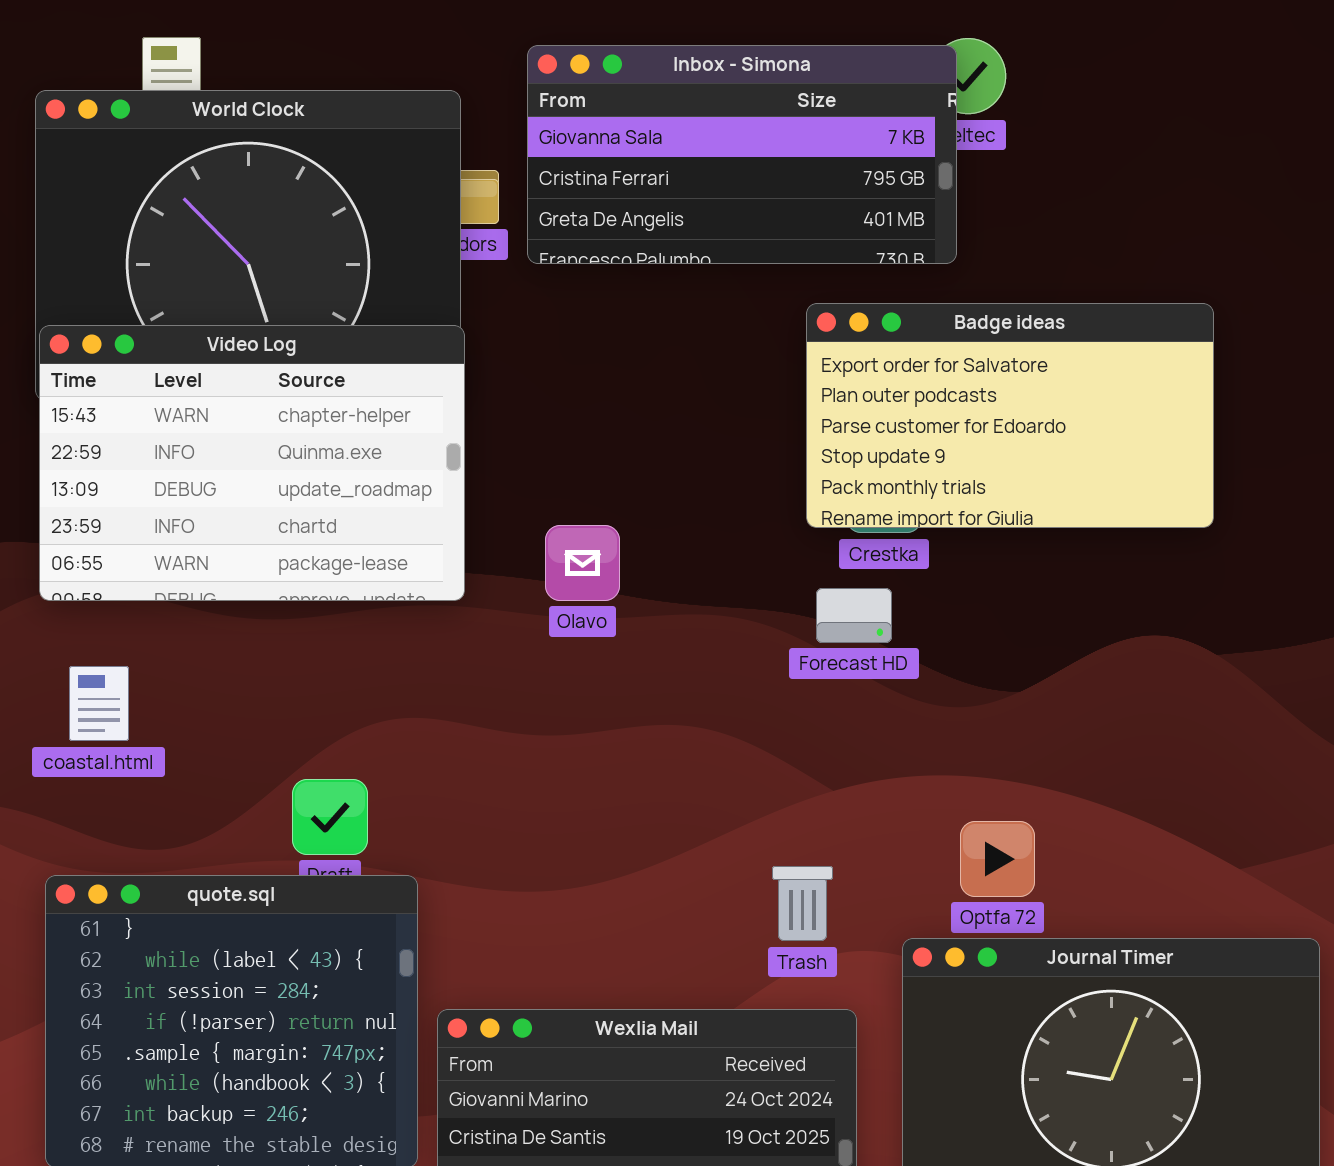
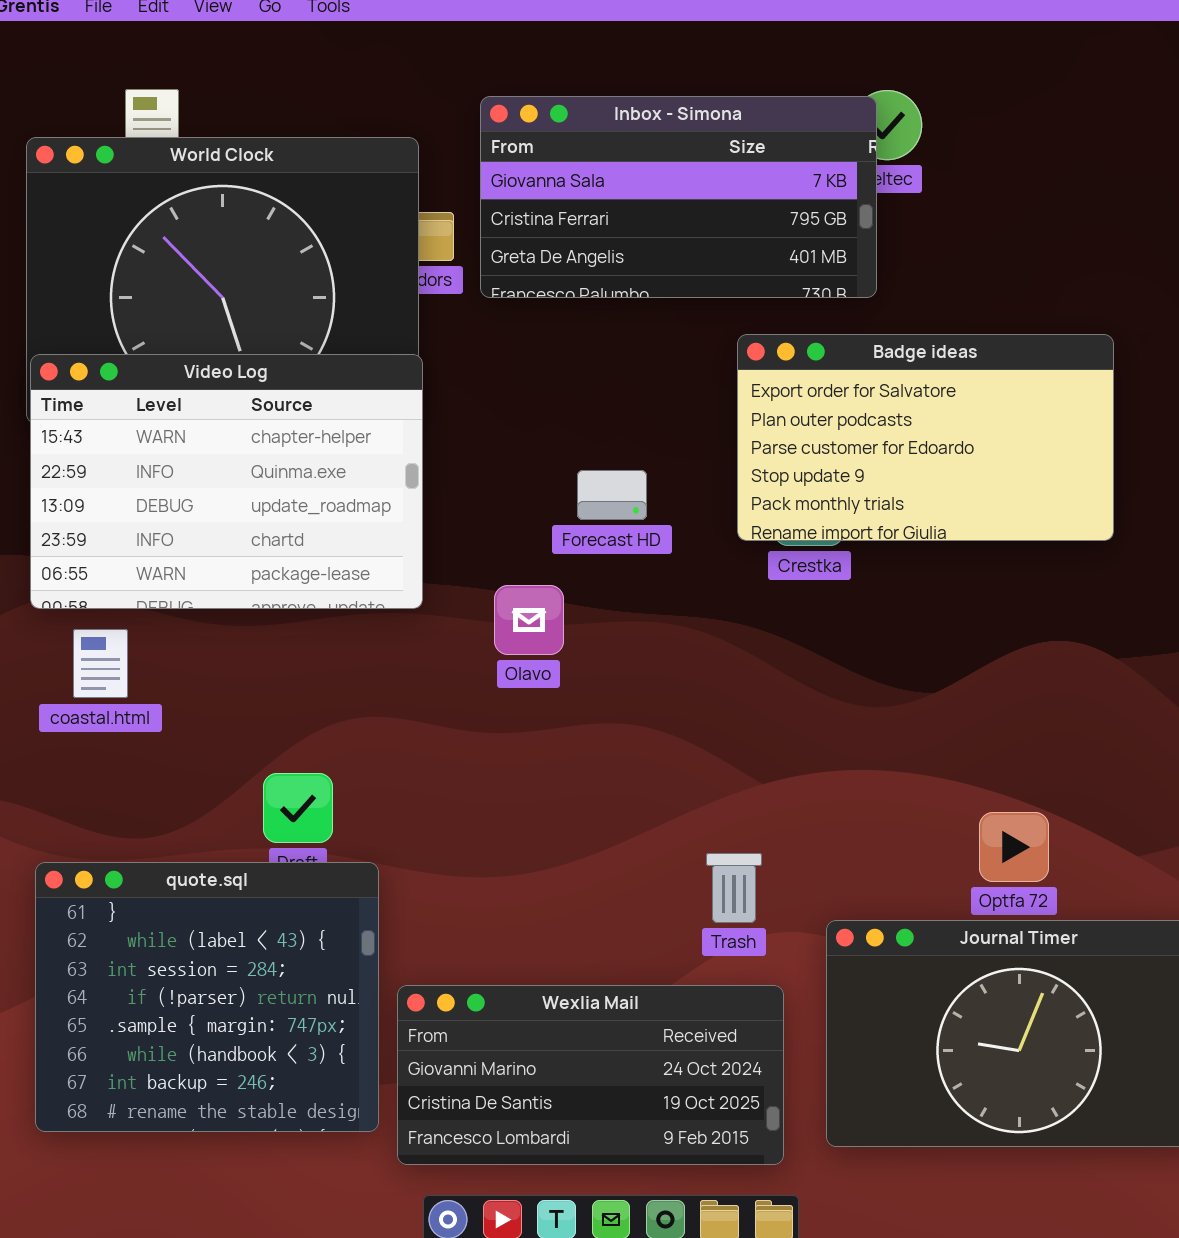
Olavo: [545,525,620,601] -> [494,585,564,655], moved
Forecast HD: [816,588,892,643] -> [577,470,647,520], moved
coastal.html: [69,666,129,741] -> [73,629,128,698], moved
Optfa 72: [960,821,1035,897] -> [979,812,1049,882], moved

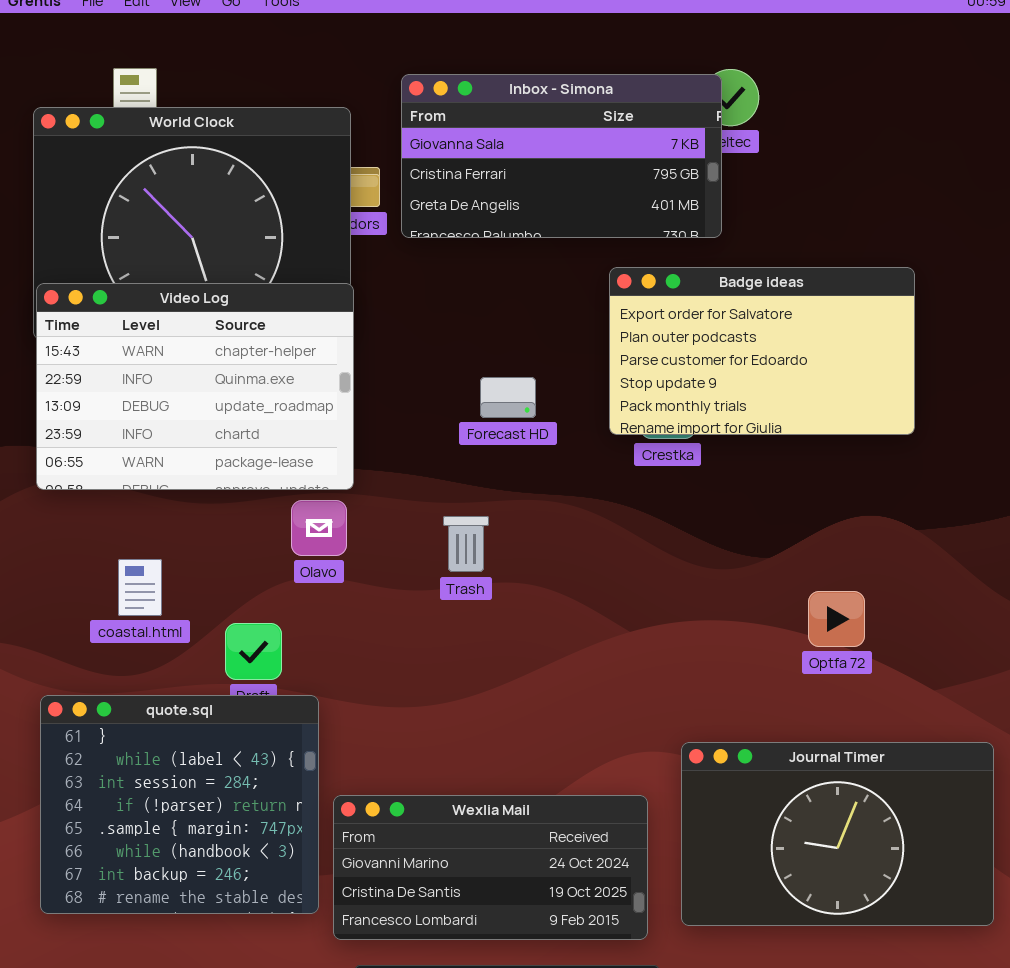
Olavo: [494,585,564,655] -> [291,500,347,556], moved
coastal.html: [73,629,128,698] -> [118,559,162,616], moved
Optfa 72: [979,812,1049,882] -> [808,591,865,647], moved
Trash: [706,853,762,923] -> [443,516,489,572], moved

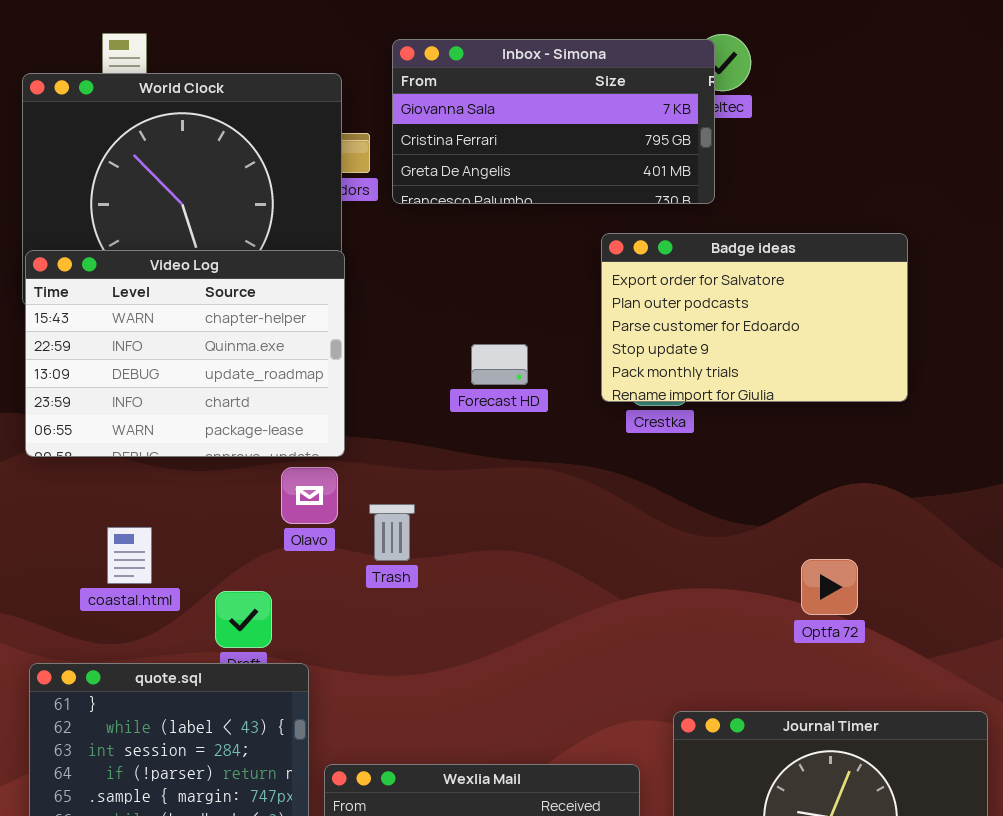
Trash: [443,516,489,572] -> [369,504,415,561], moved

